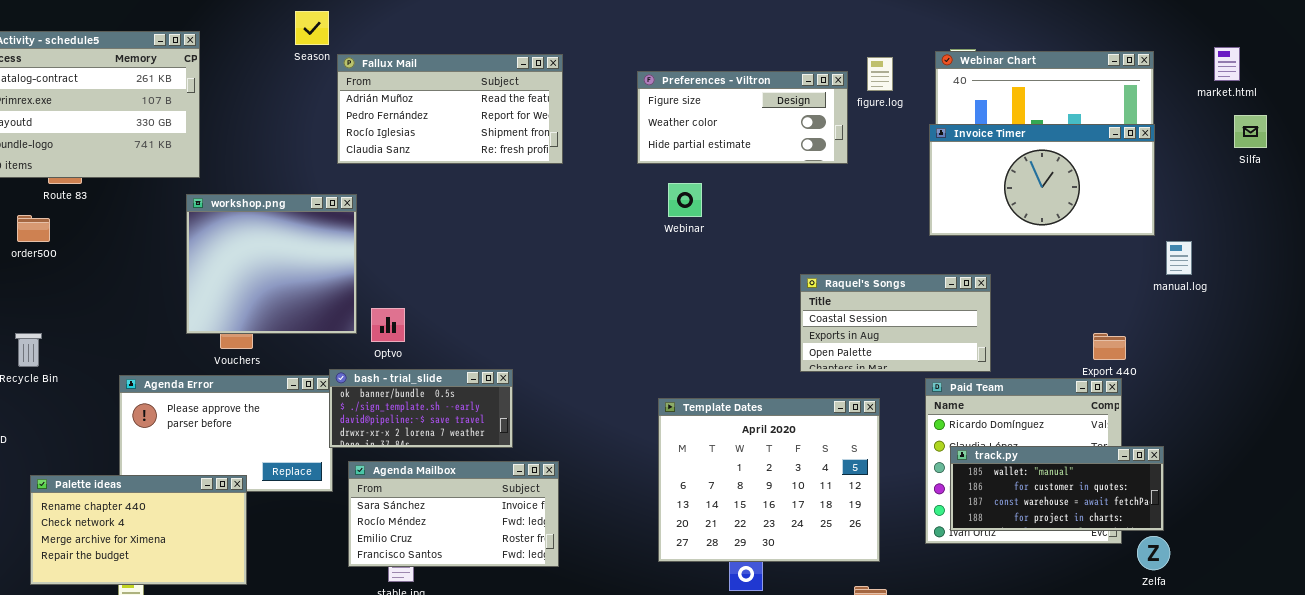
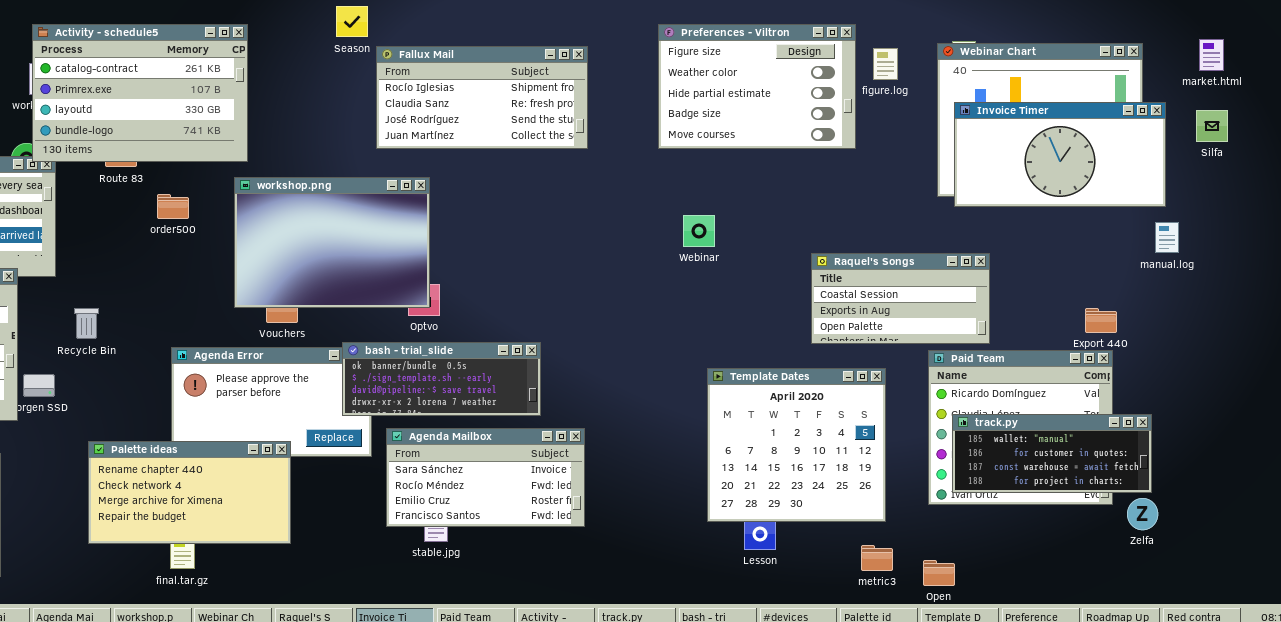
Fallux Mail: [337,54,563,164] -> [376,46,588,149], scrolled down 2 rows
Preferences - Viltron: [637,71,848,164] -> [658,24,856,149], resized
Silfa: [1234,115,1267,148] -> [1196,110,1228,142], moved
Invoice Timer: [929,124,1155,236] -> [954,102,1166,207], moved
Webinar: [668,183,702,217] -> [683,215,715,247], moved
workshop.png: [186,194,357,334] -> [234,177,430,308], resized
order500: [17,215,50,242] -> [157,194,189,219], moved
bash - trial_slide: [329,369,513,448] -> [342,342,541,416], resized
Template Dates: [658,398,880,562] -> [707,368,886,522], resized

